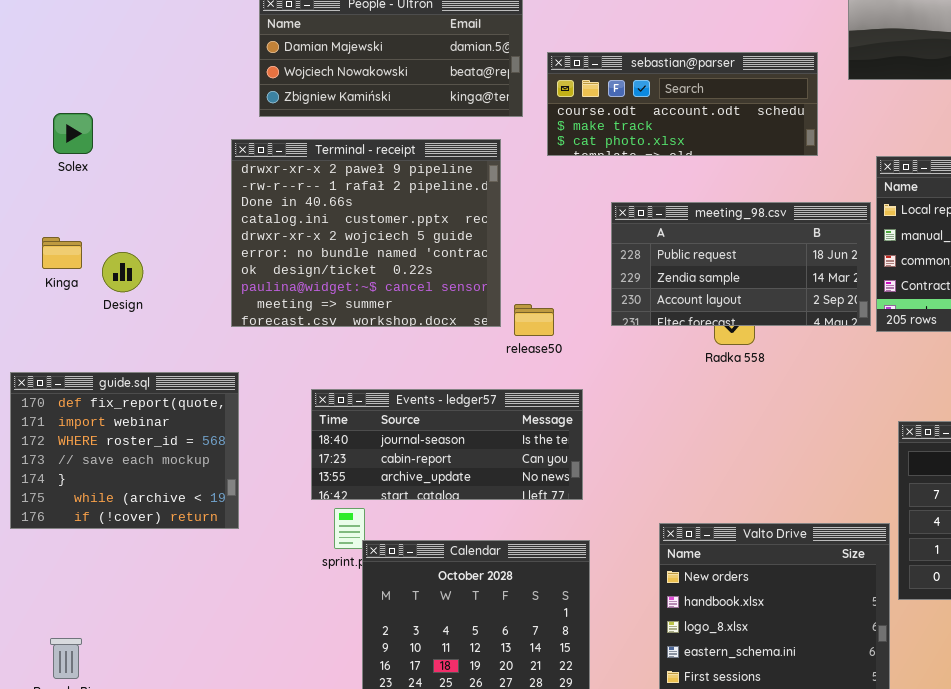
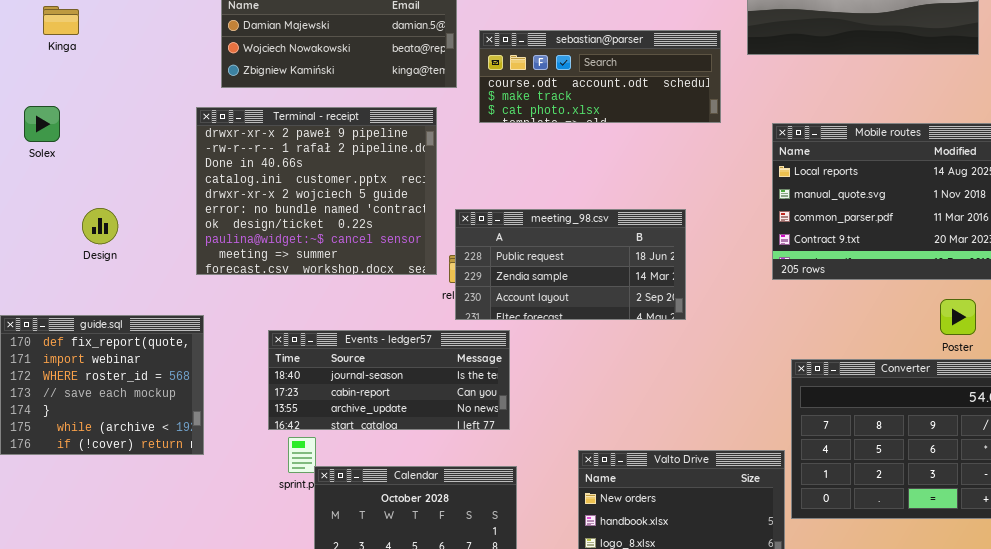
Solex: [53,113,93,154] -> [24,106,60,142], moved
meeting_98.csv: [611,202,871,326] -> [455,209,686,320], moved
Kinga: [42,237,82,269] -> [43,6,79,35], moved

